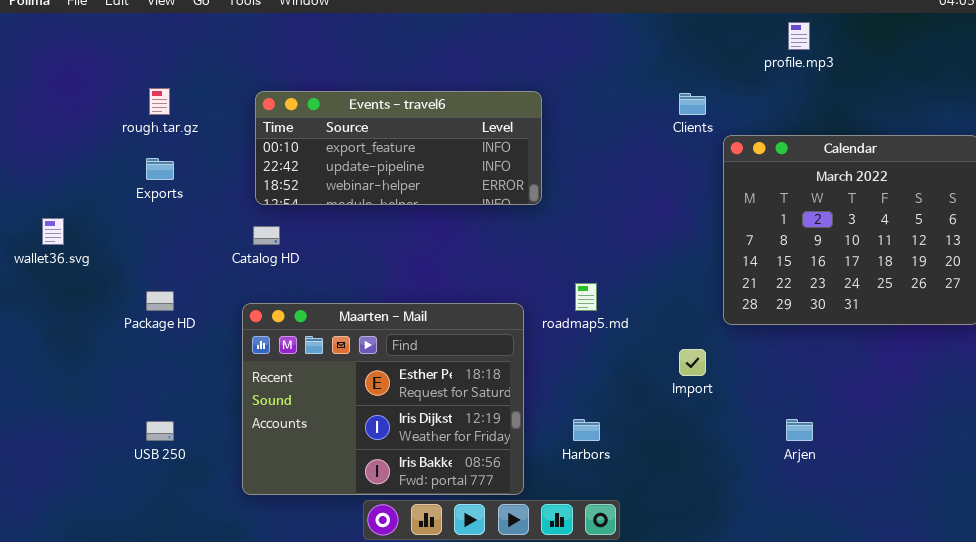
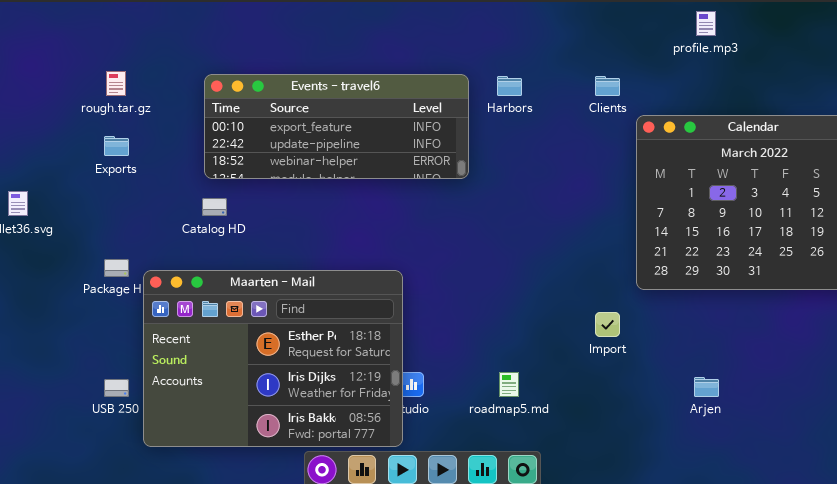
roadmap5.md: [575,283,597,311] -> [499,372,519,397], moved
Maarten - Mail: [242,303,524,495] -> [143,270,403,447], moved
Harbors: [573,419,600,441] -> [497,76,522,96], moved

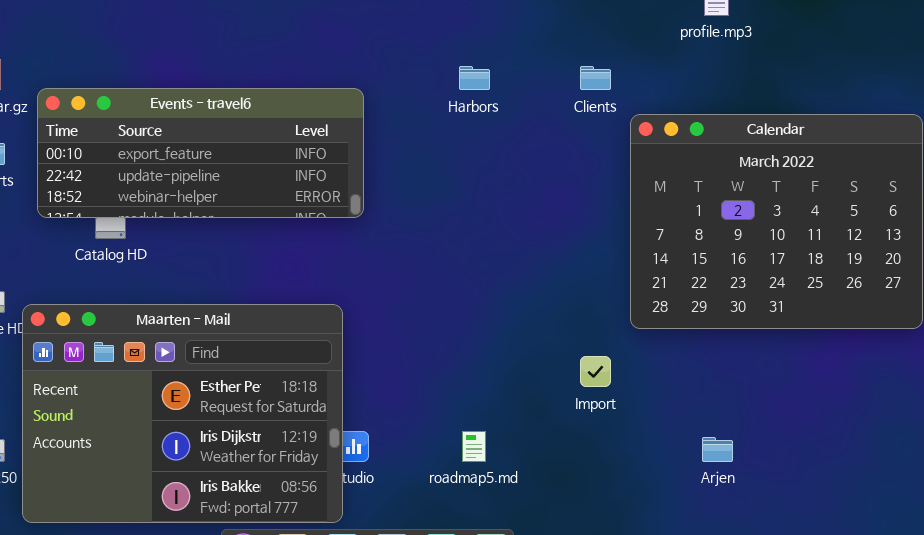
Events - travel6: [204,74,469,179] -> [37,88,364,218], moved

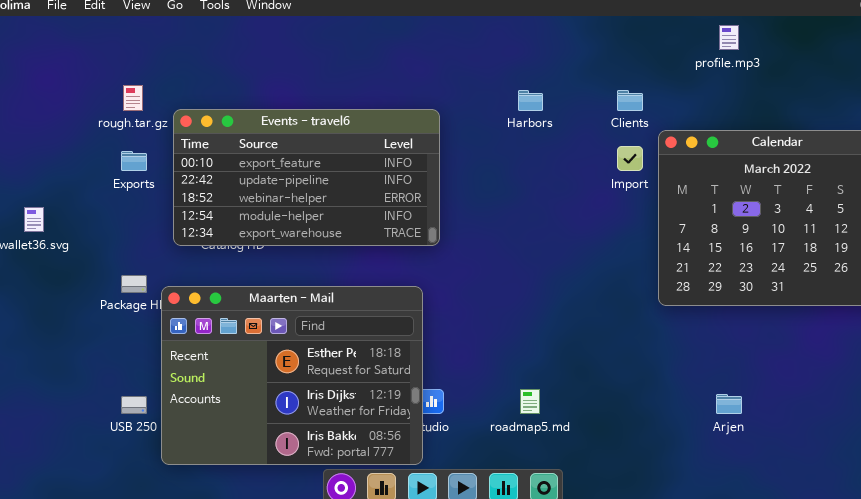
Events - travel6: [37,88,364,218] -> [173,109,440,246], resized
Import: [580,356,611,387] -> [617,146,643,171], moved

